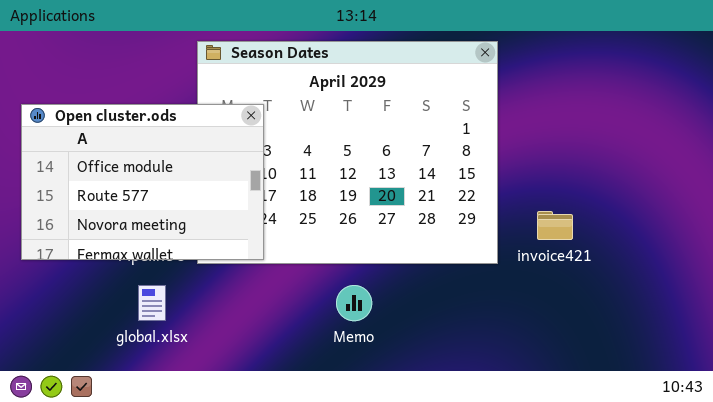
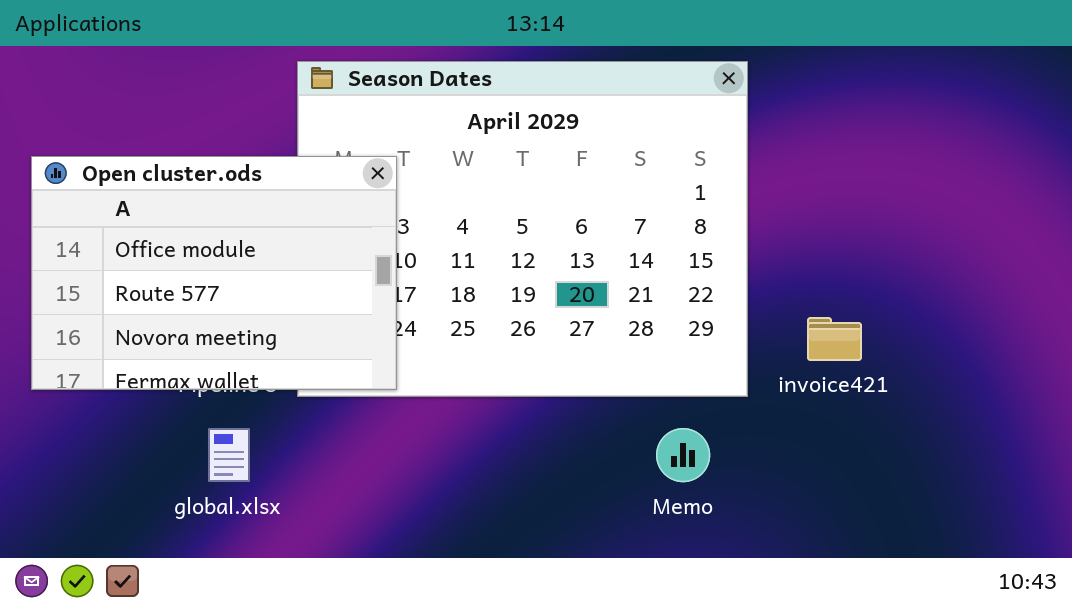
Memo: [336,285,372,321] -> [656,428,710,482], moved

